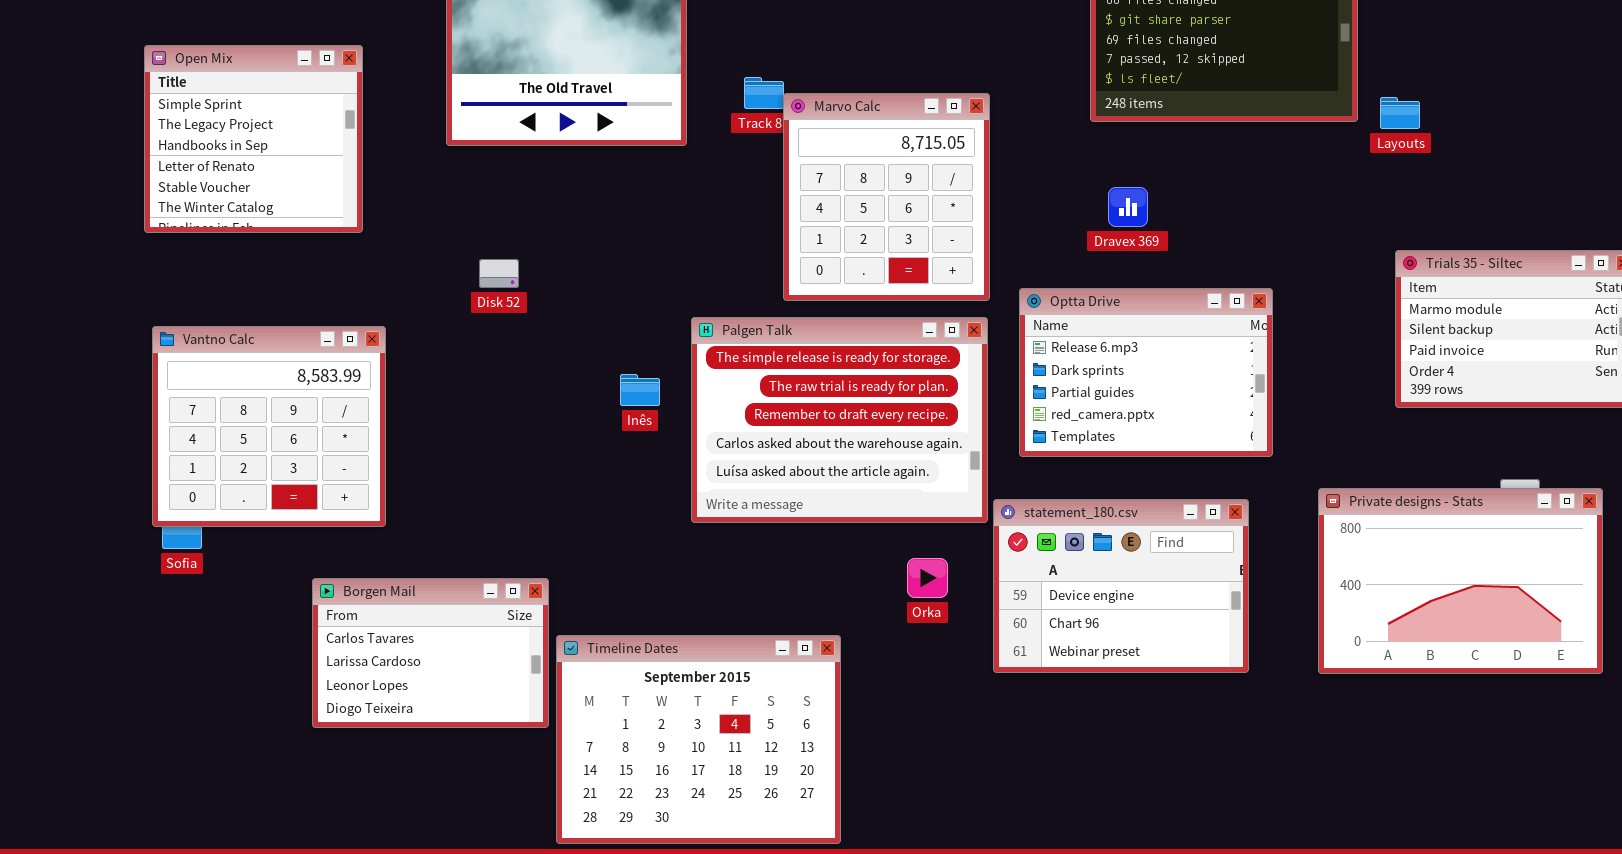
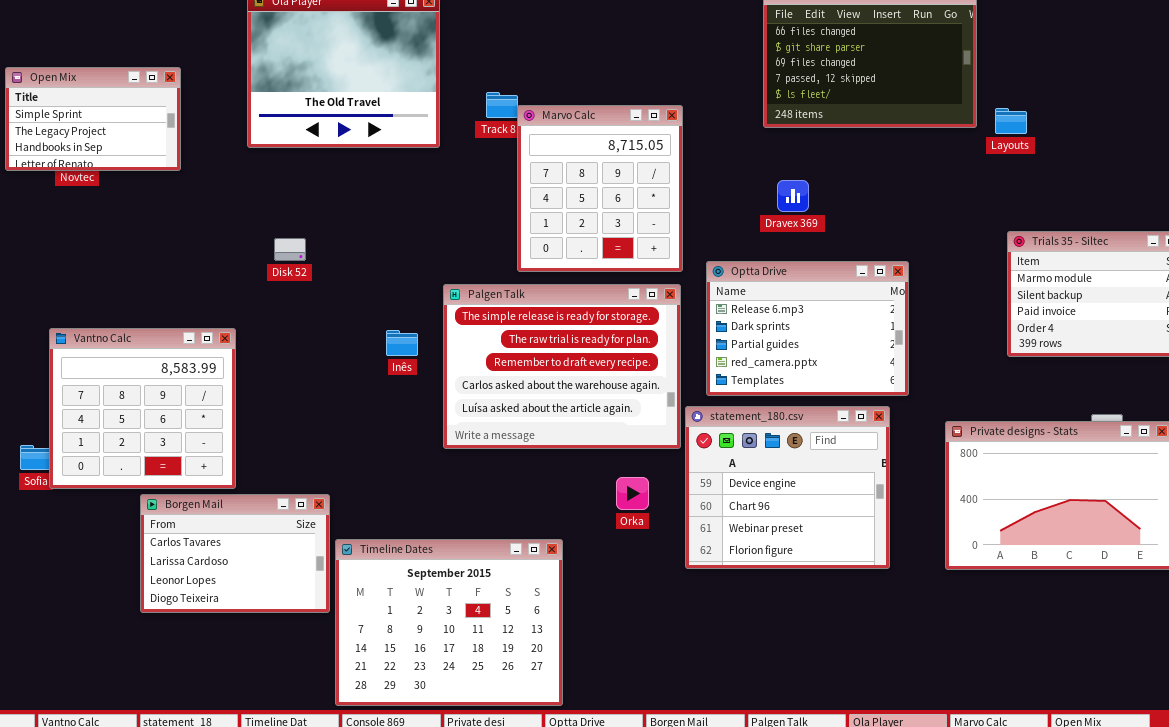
Open Mix: [144,45,363,233] -> [5,67,181,171], resized
Vantno Calc: [152,326,386,527] -> [49,328,236,489], moved
statement_180.csv: [993,499,1249,673] -> [685,406,890,569], resized

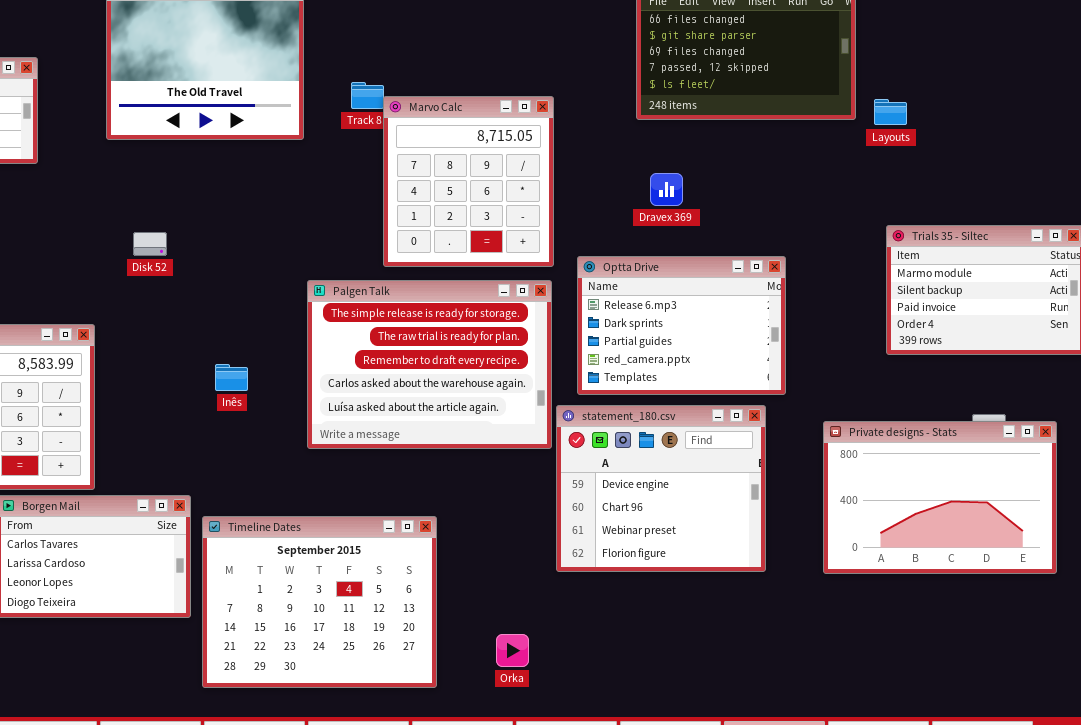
Inês: [386,330,418,356] -> [215,364,248,391], moved
Orka: [616,477,649,510] -> [496,634,529,667], moved
Timeline Dates: [335,539,563,706] -> [202,516,437,688], moved

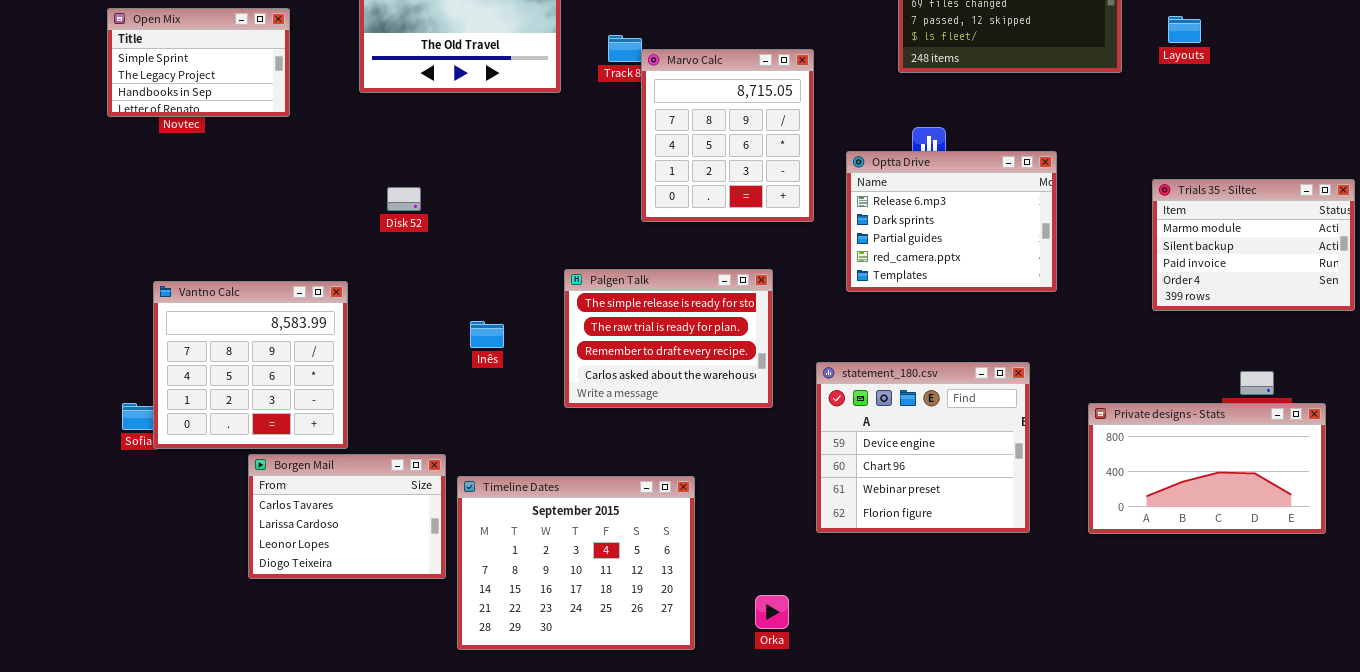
Layouts: [874,99,907,125] -> [1168,16,1201,43], moved
Optta Drive: [577,256,786,395] -> [846,151,1057,292], moved
Palgen Talk: [307,280,552,449] -> [564,269,773,408], resized
Private designs - Stats: [823,421,1057,574] -> [1088,403,1326,534], resized

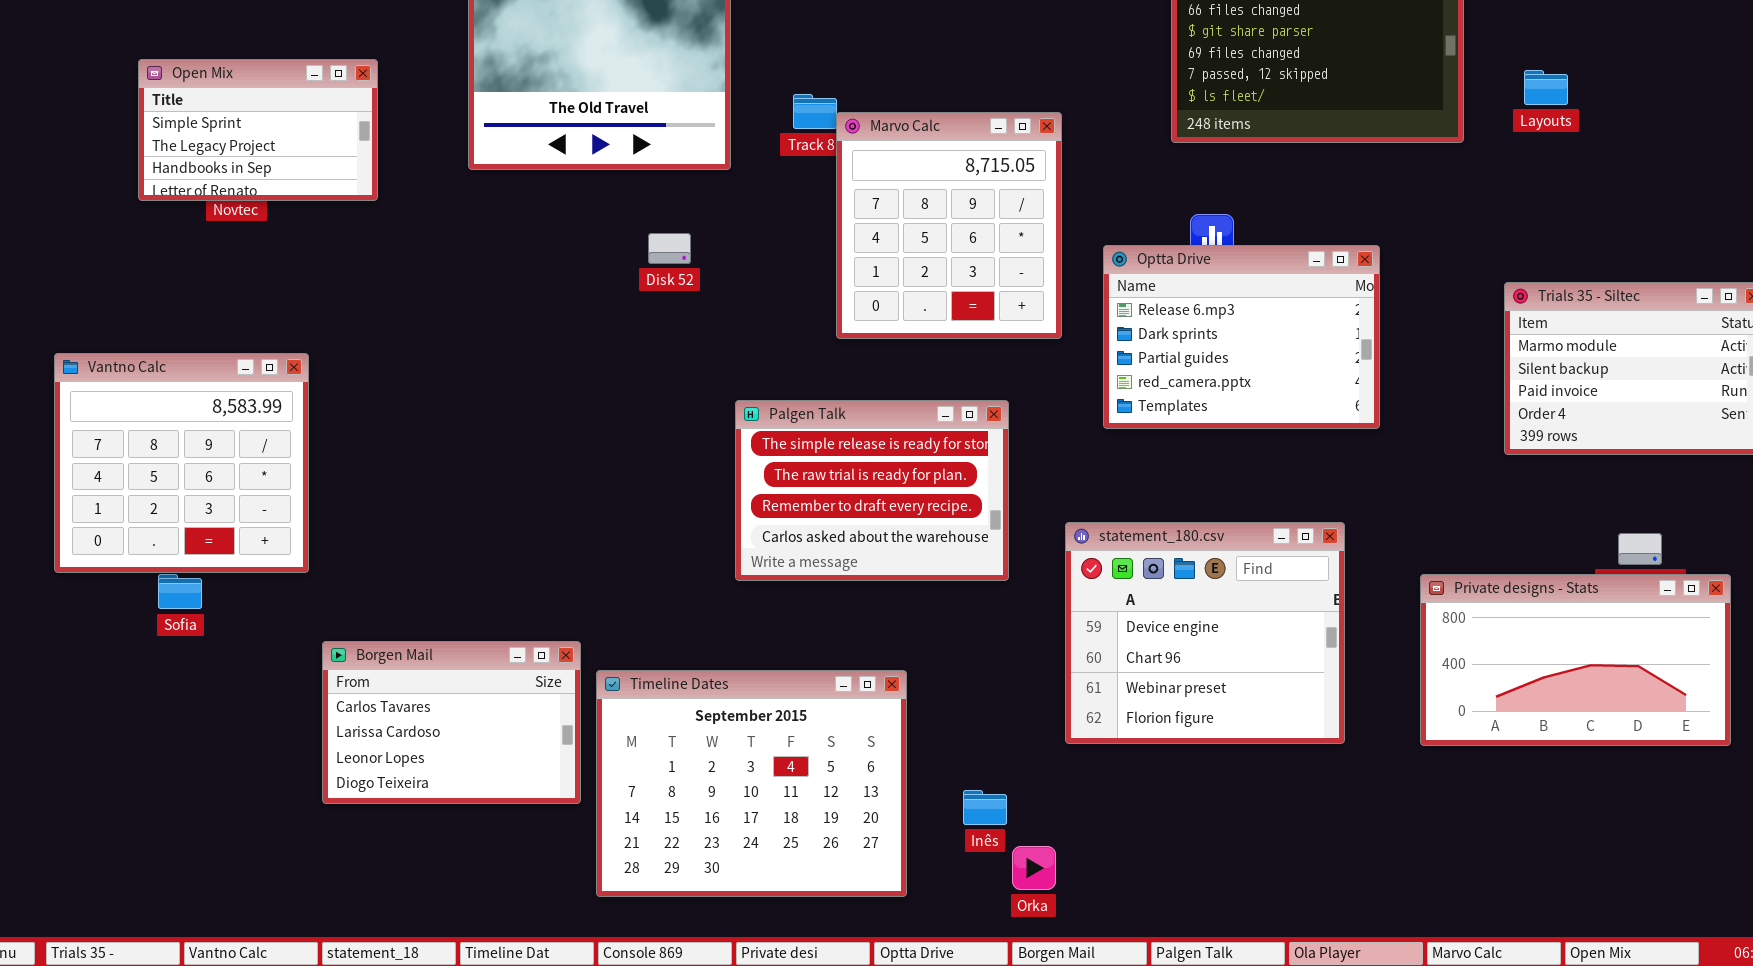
Disk 52: [387,187,421,211] -> [648,233,691,264], moved
Vantno Calc: [153,281,348,449] -> [54,353,309,573], moved
Inês: [470,321,504,348] -> [963,790,1007,825], moved
Orka: [755,595,789,629] -> [1012,846,1056,890], moved

